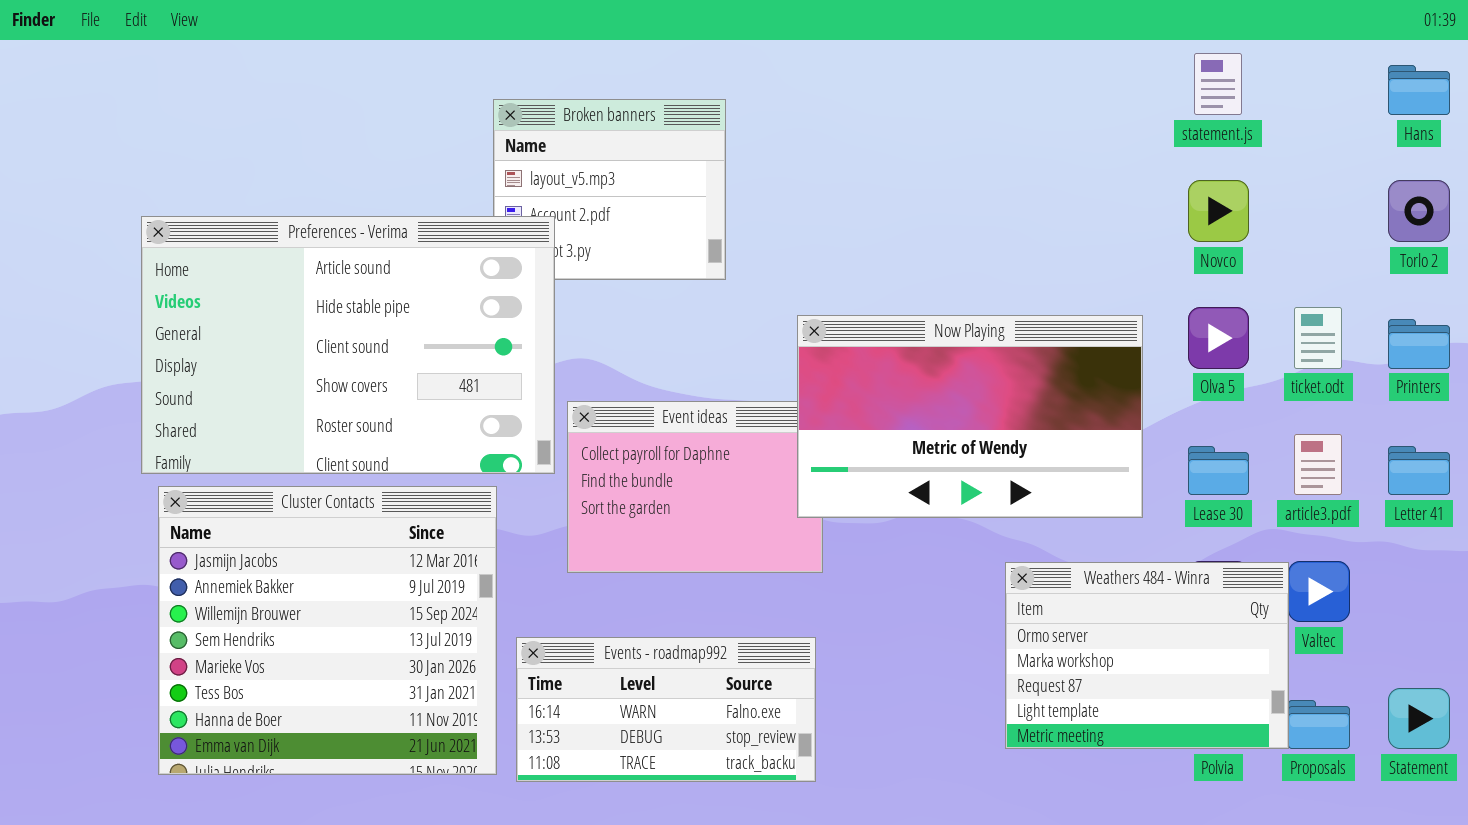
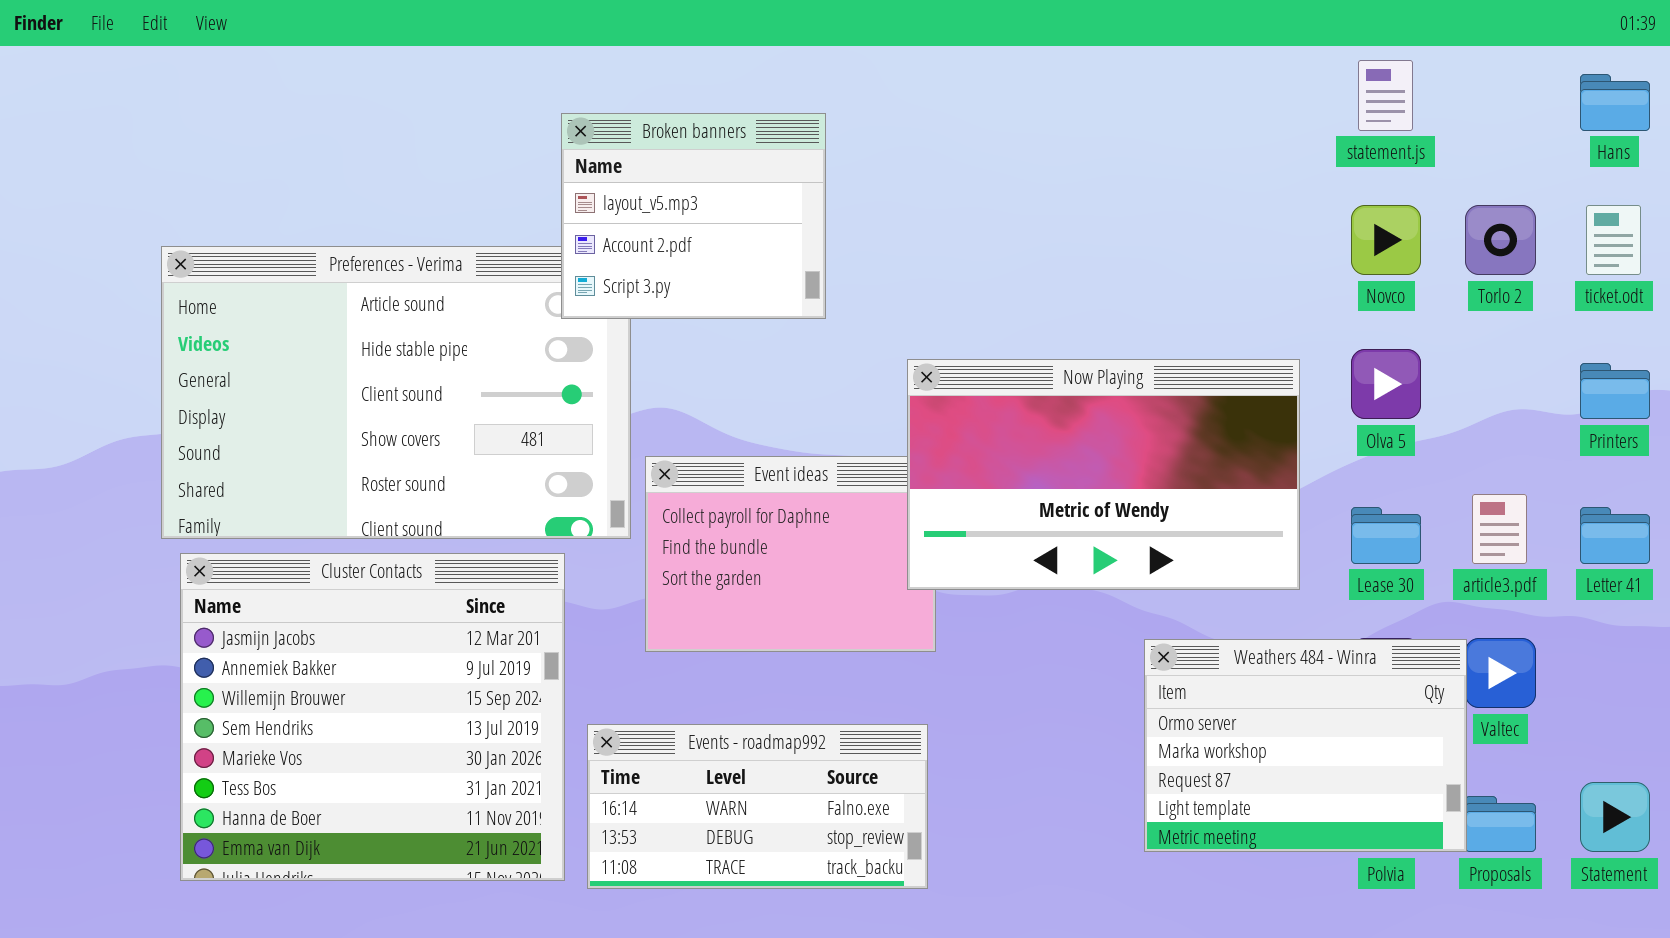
Broken banners: [493,99,726,280] -> [561,113,826,319], raised
Torlo 2: [1388,180,1450,242] -> [1465,205,1536,275], moved
ticket.odt: [1294,307,1342,369] -> [1586,205,1641,275], moved

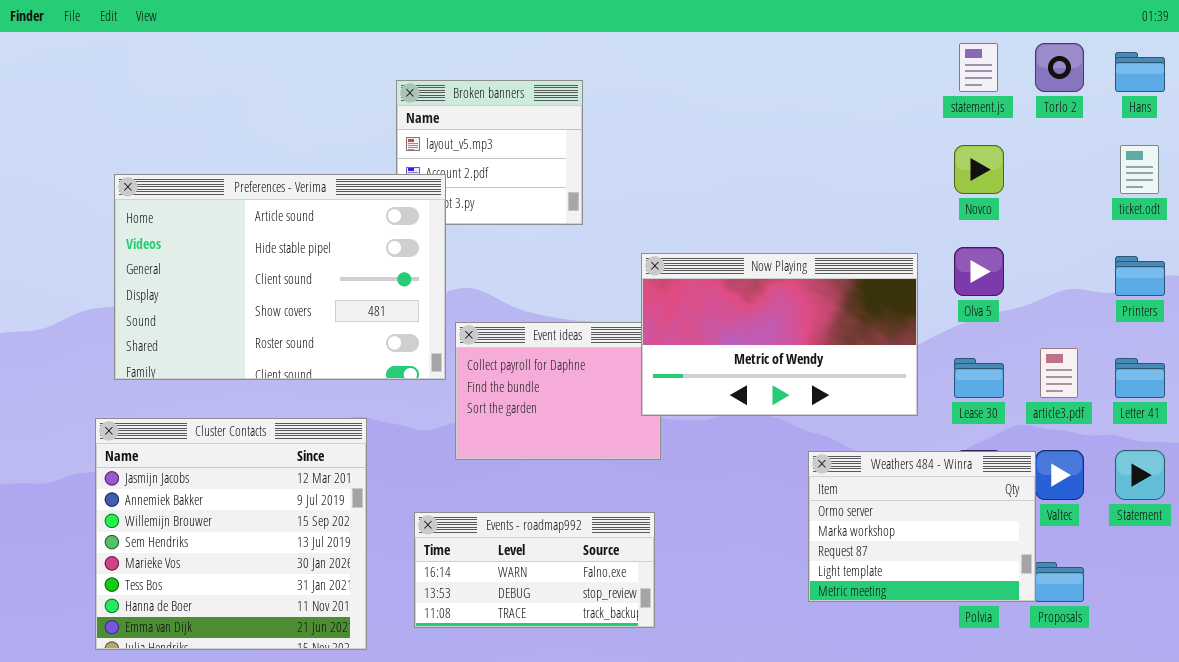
Torlo 2: [1465,205,1536,275] -> [1035,43,1084,92], moved
Preferences - Verima: [161,246,631,539] -> [114,174,446,380], raised
Cluster Contacts: [180,553,565,881] -> [95,418,367,650], moved
Statement: [1580,782,1650,852] -> [1115,450,1165,500], moved

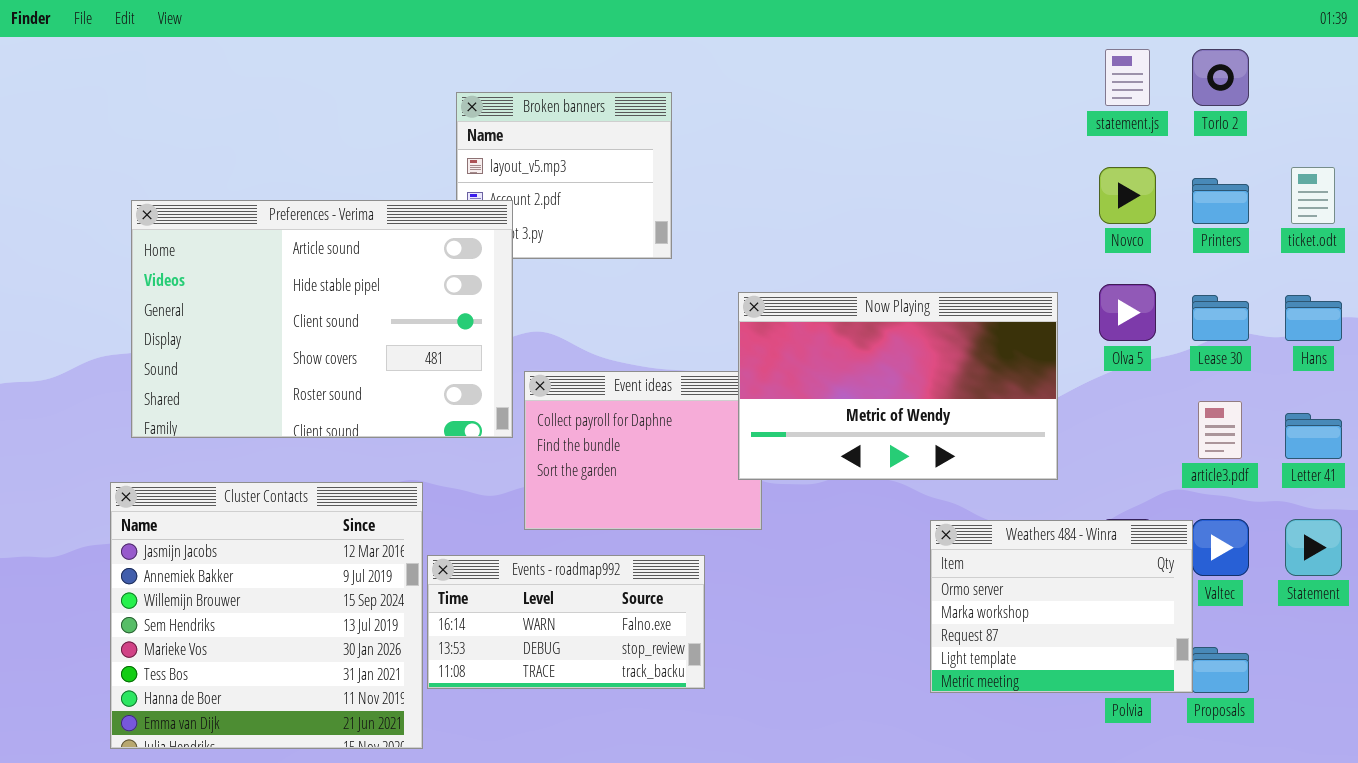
Hans: [1115,52,1165,92] -> [1285,295,1342,341], moved
Printers: [1115,256,1165,296] -> [1192,178,1249,224], moved
Lease 30: [954,358,1004,398] -> [1192,295,1249,341], moved
Events - roadmap992: [414,512,655,628] -> [427,555,705,689], moved

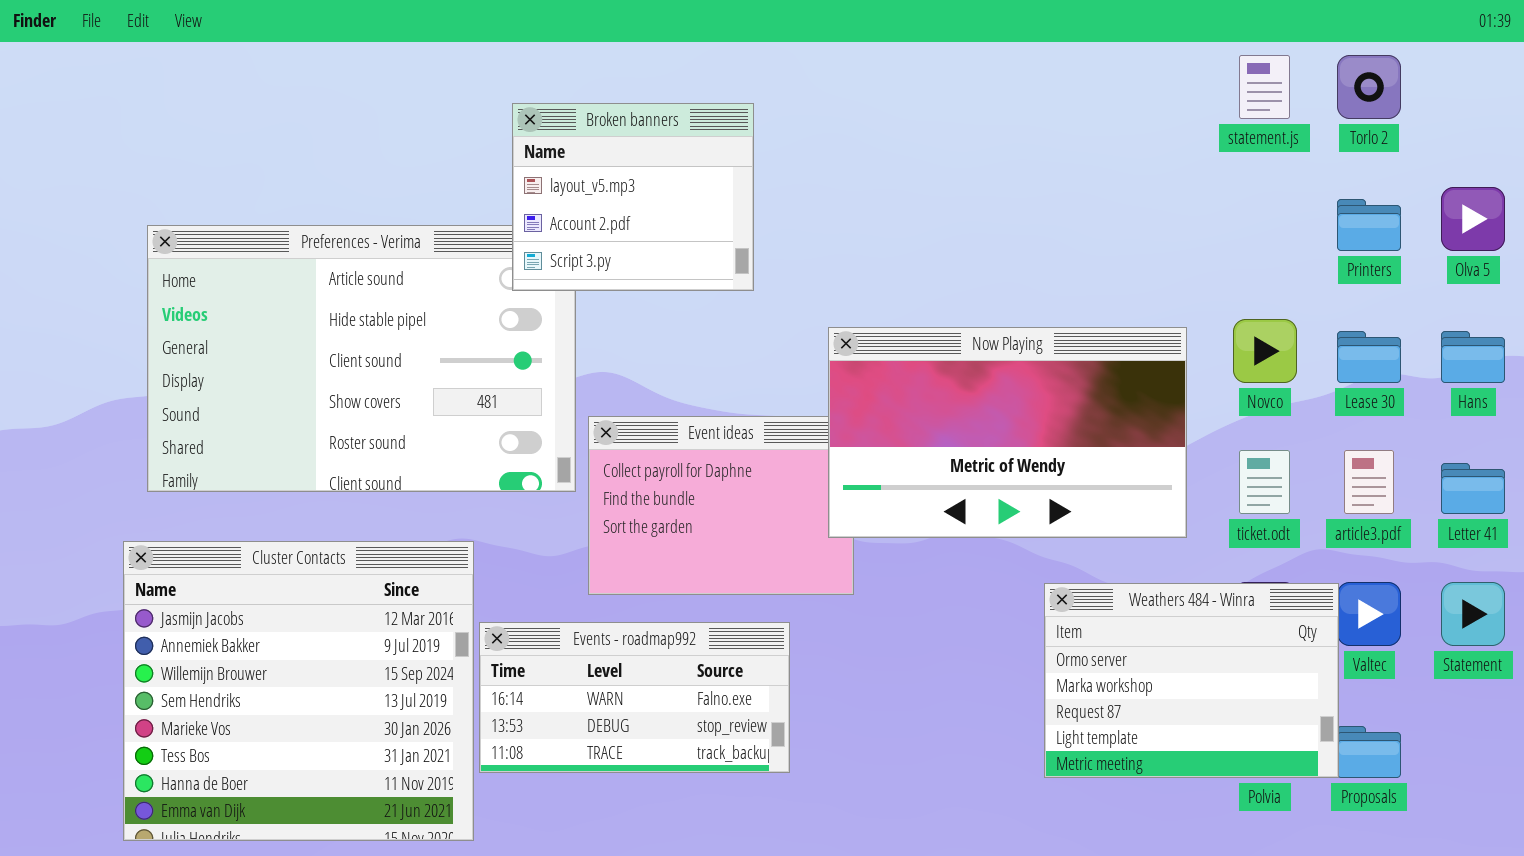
Broken banners: [456,92,672,259] -> [512,103,754,291], raised
Novco: [1099,167,1156,224] -> [1233,319,1297,383], moved
ticket.odt: [1291,167,1335,224] -> [1239,450,1290,514], moved
Olva 5: [1099,284,1156,341] -> [1441,187,1505,251], moved

